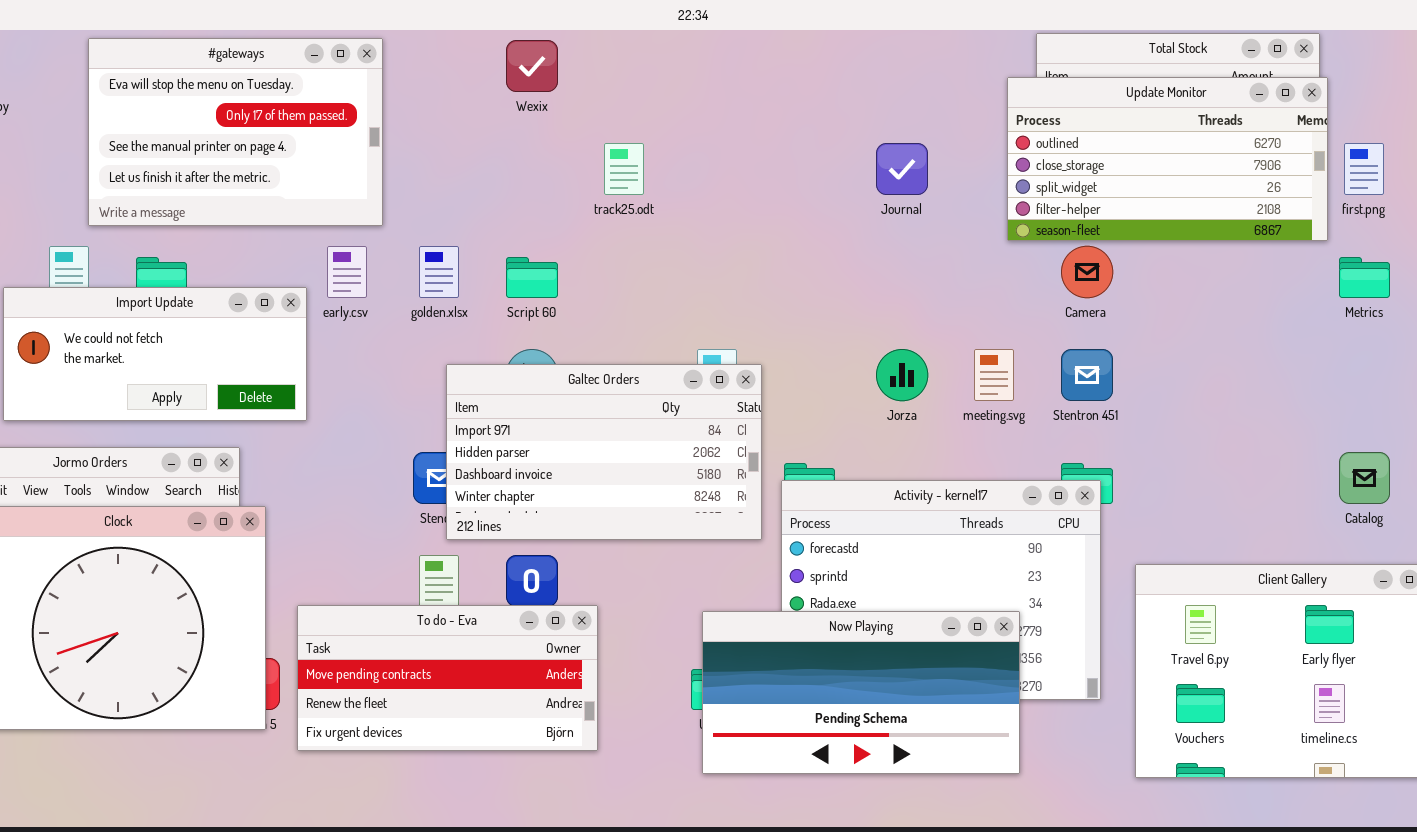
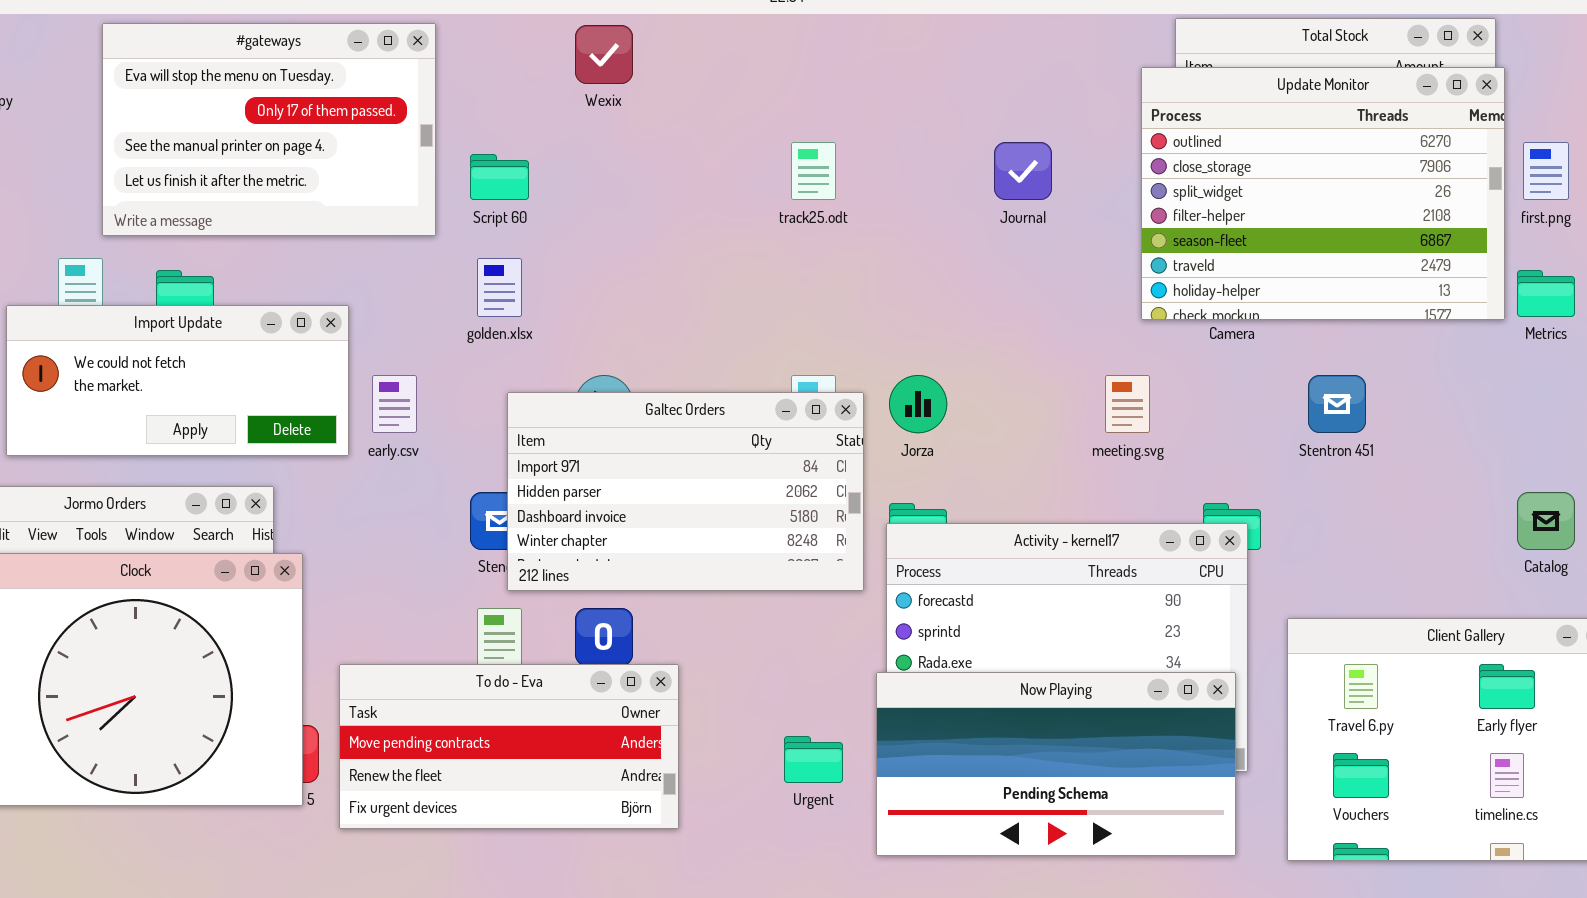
Update Monitor: [1007,77,1328,241] -> [1141,67,1505,320], resized
track25.odt: [604,143,644,195] -> [791,142,836,200], moved
early.csv: [327,246,367,298] -> [372,375,417,433], moved
Script 60: [506,257,558,298] -> [470,154,529,200], moved
Jorza: [876,349,928,401] -> [889,375,947,433], moved
Stentron 451: [1061,349,1113,401] -> [1308,375,1366,433], moved
Now Playing: [702,611,1020,774] -> [876,672,1236,856], moved

